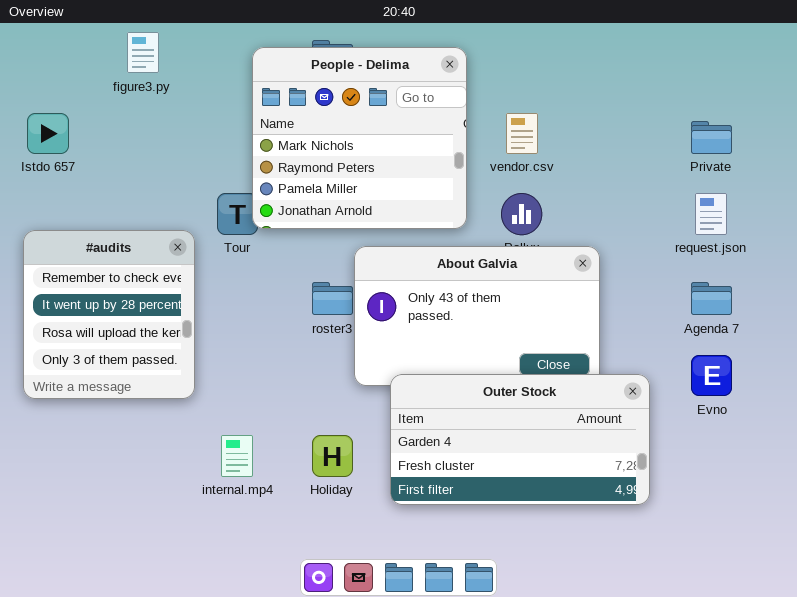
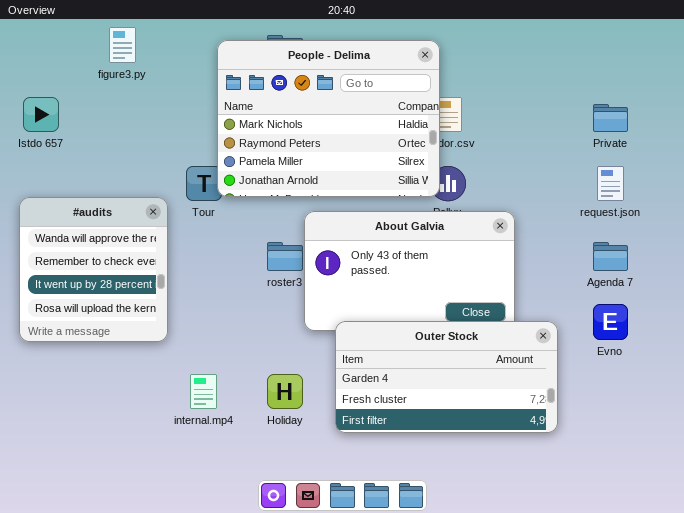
People - Delima: [252,47,467,229] -> [217,40,440,197], resized
#audits: [23,230,195,399] -> [19,197,168,342], scrolled up 1 row

